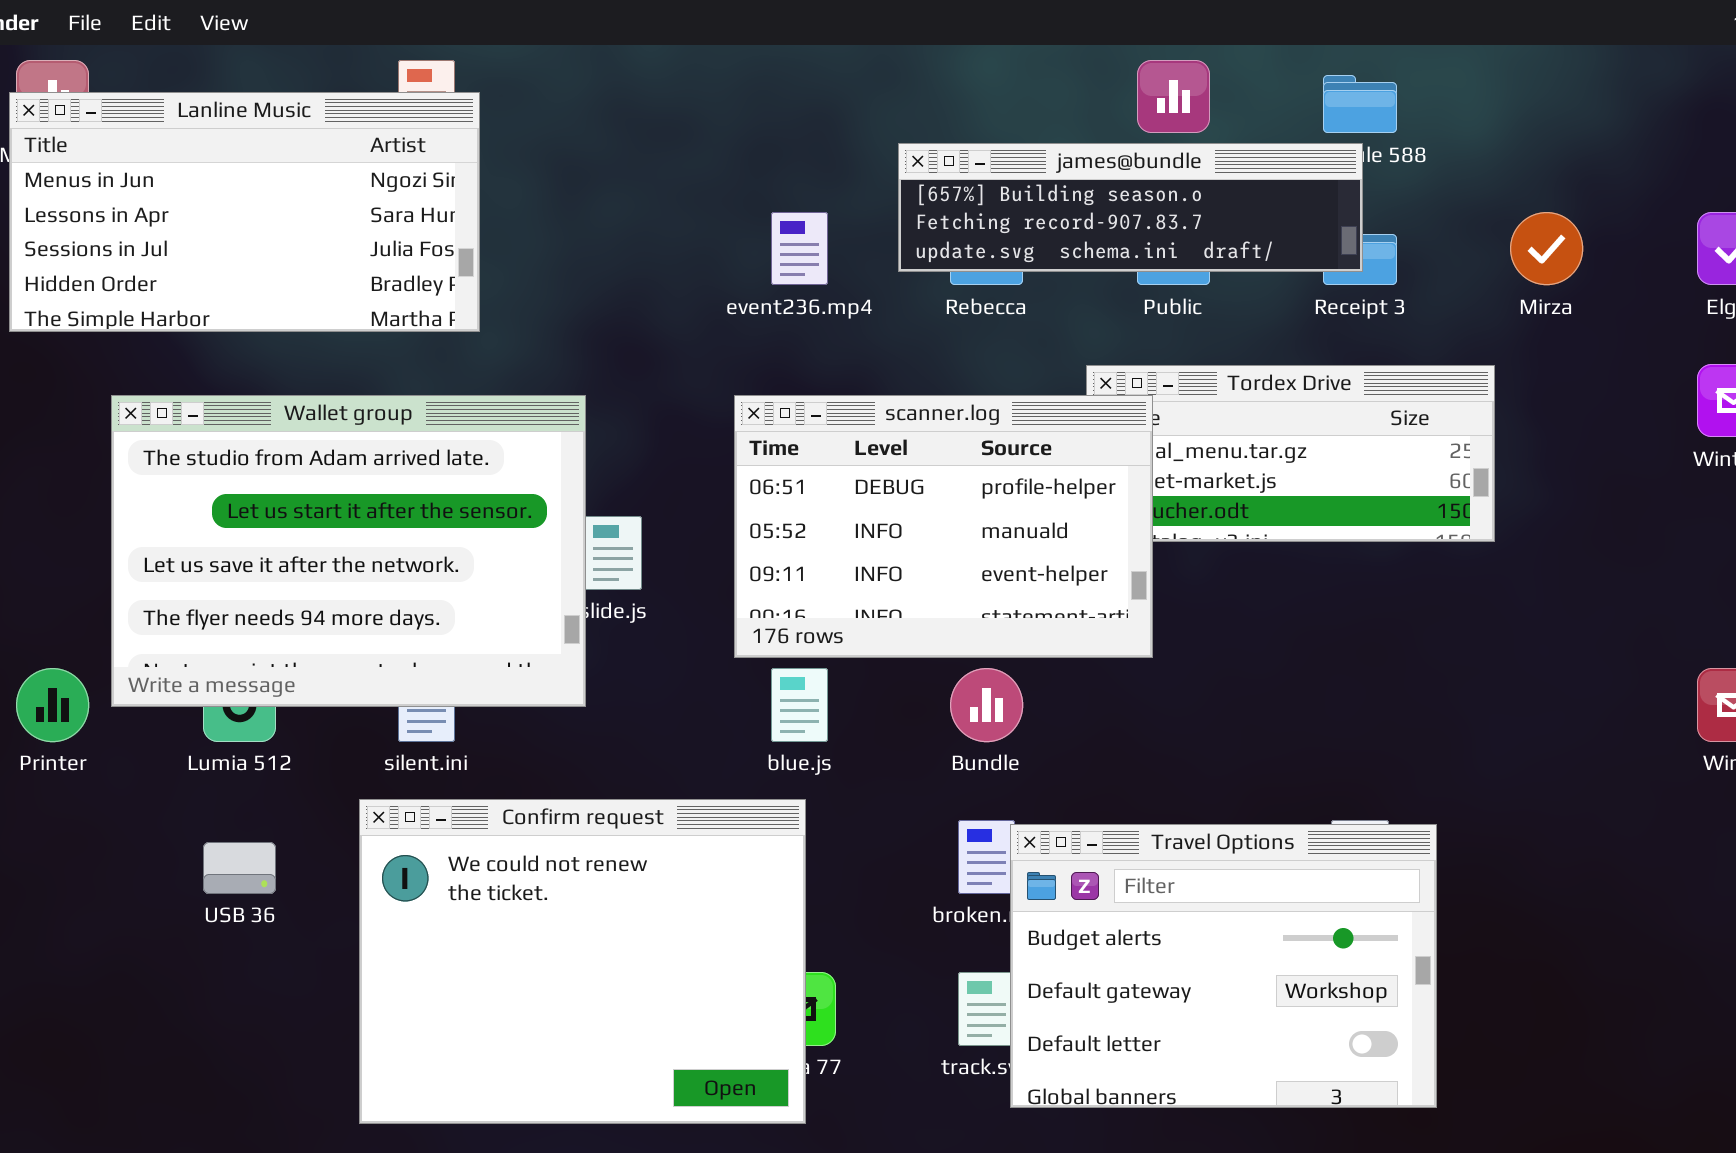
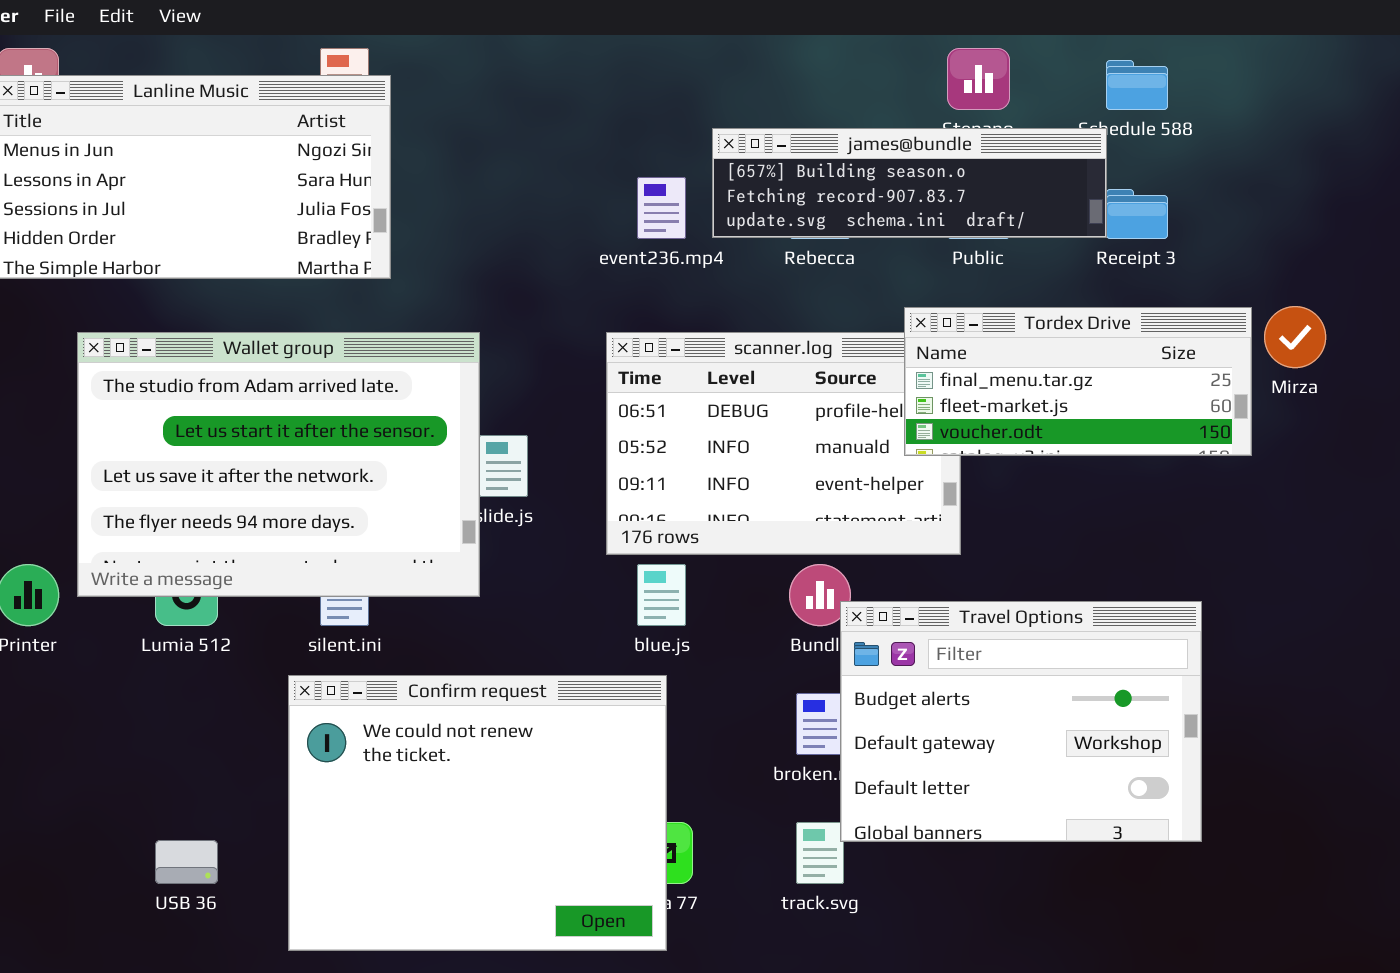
james@bundle: [898,143,1363,272] -> [712,128,1107,238], moved
Mirza: [1510,212,1583,285] -> [1264,306,1326,368], moved
Tordex Drive: [1086,365,1495,542] -> [904,307,1252,456], raised
Travel Options: [1010,824,1437,1108] -> [840,601,1202,842], moved
USB 36: [203,842,276,894] -> [155,840,218,884], moved

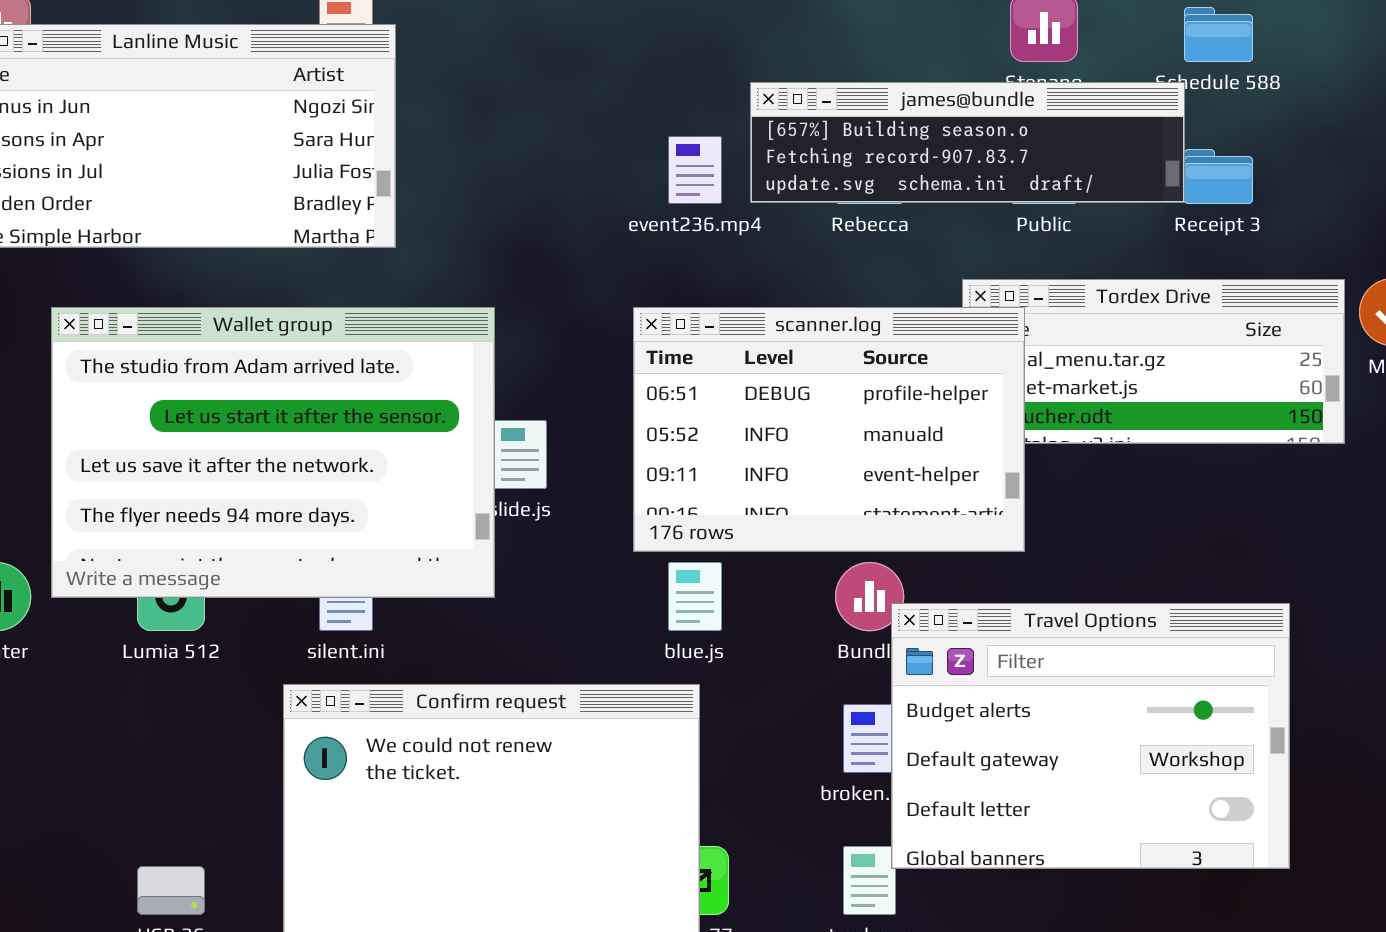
scanner.log: [606,332,961,555] -> [633,307,1025,552], raised

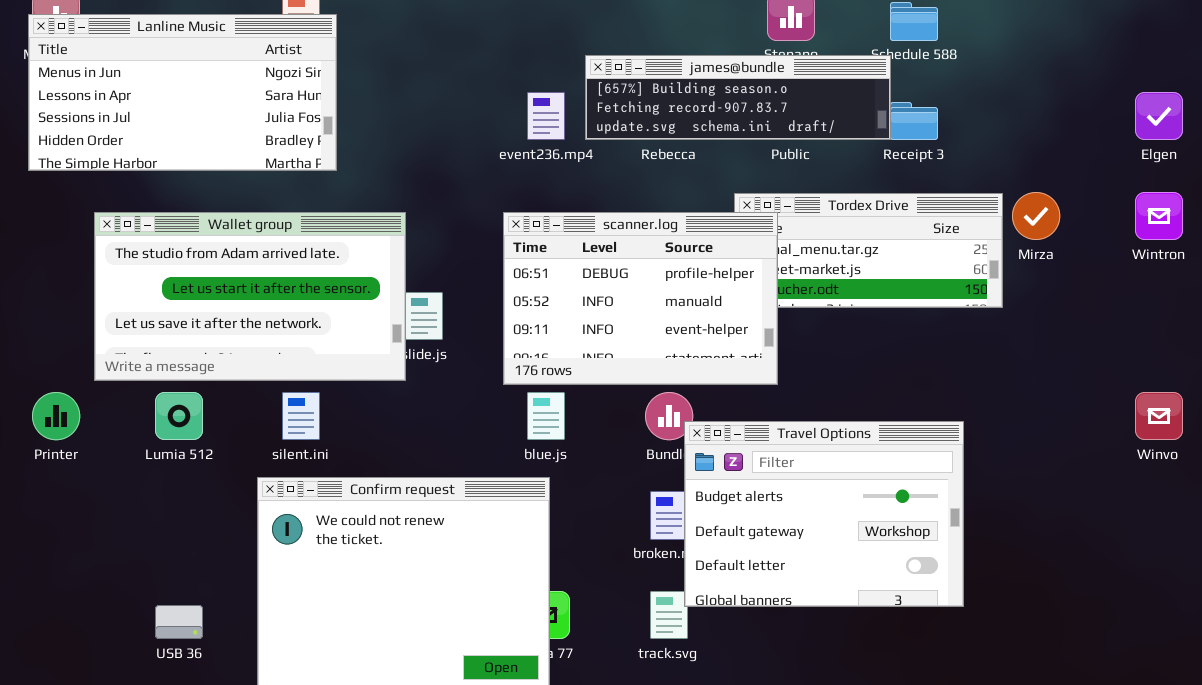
Wallet group: [51,307,495,598] -> [94,212,406,381], resized

